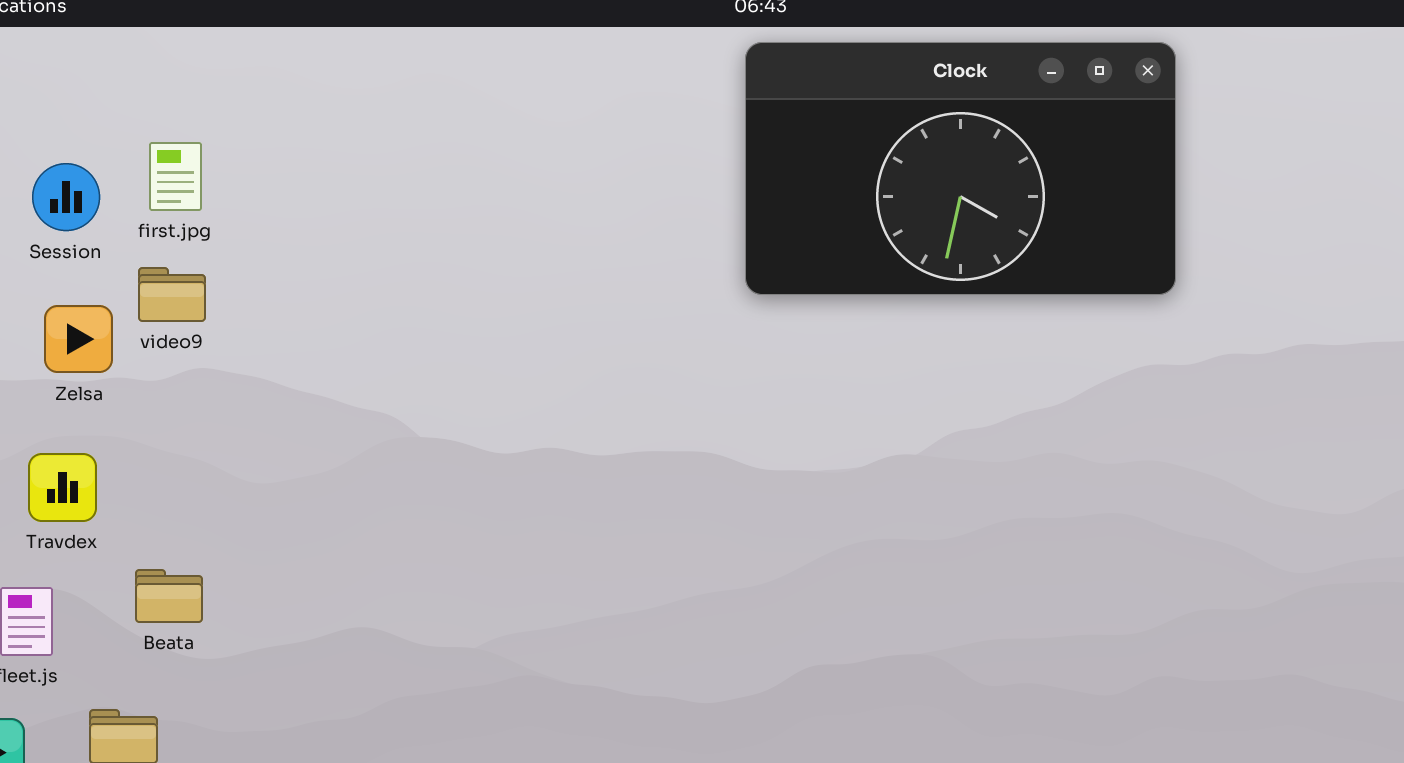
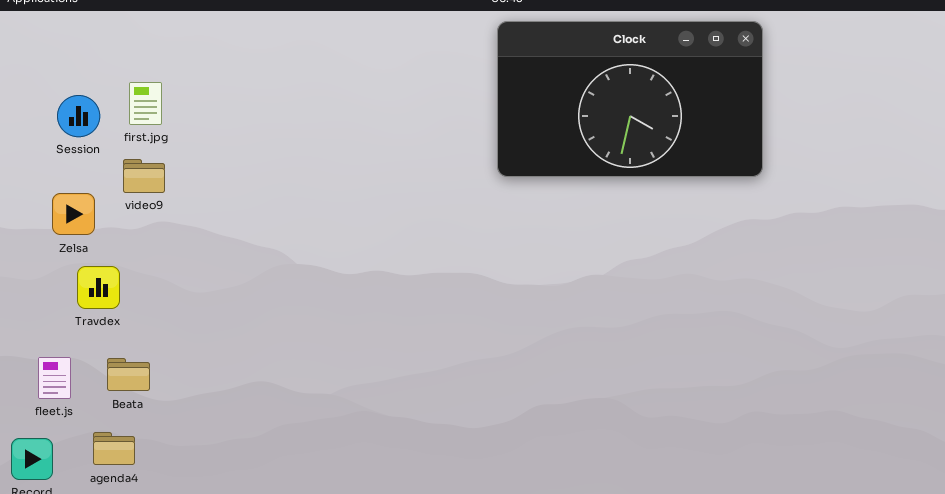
Zelsa: [44,305,113,373] -> [52,193,95,235], moved
Travdex: [28,453,97,522] -> [77,266,120,309], moved
Beata: [135,569,203,623] -> [107,358,150,391], moved

